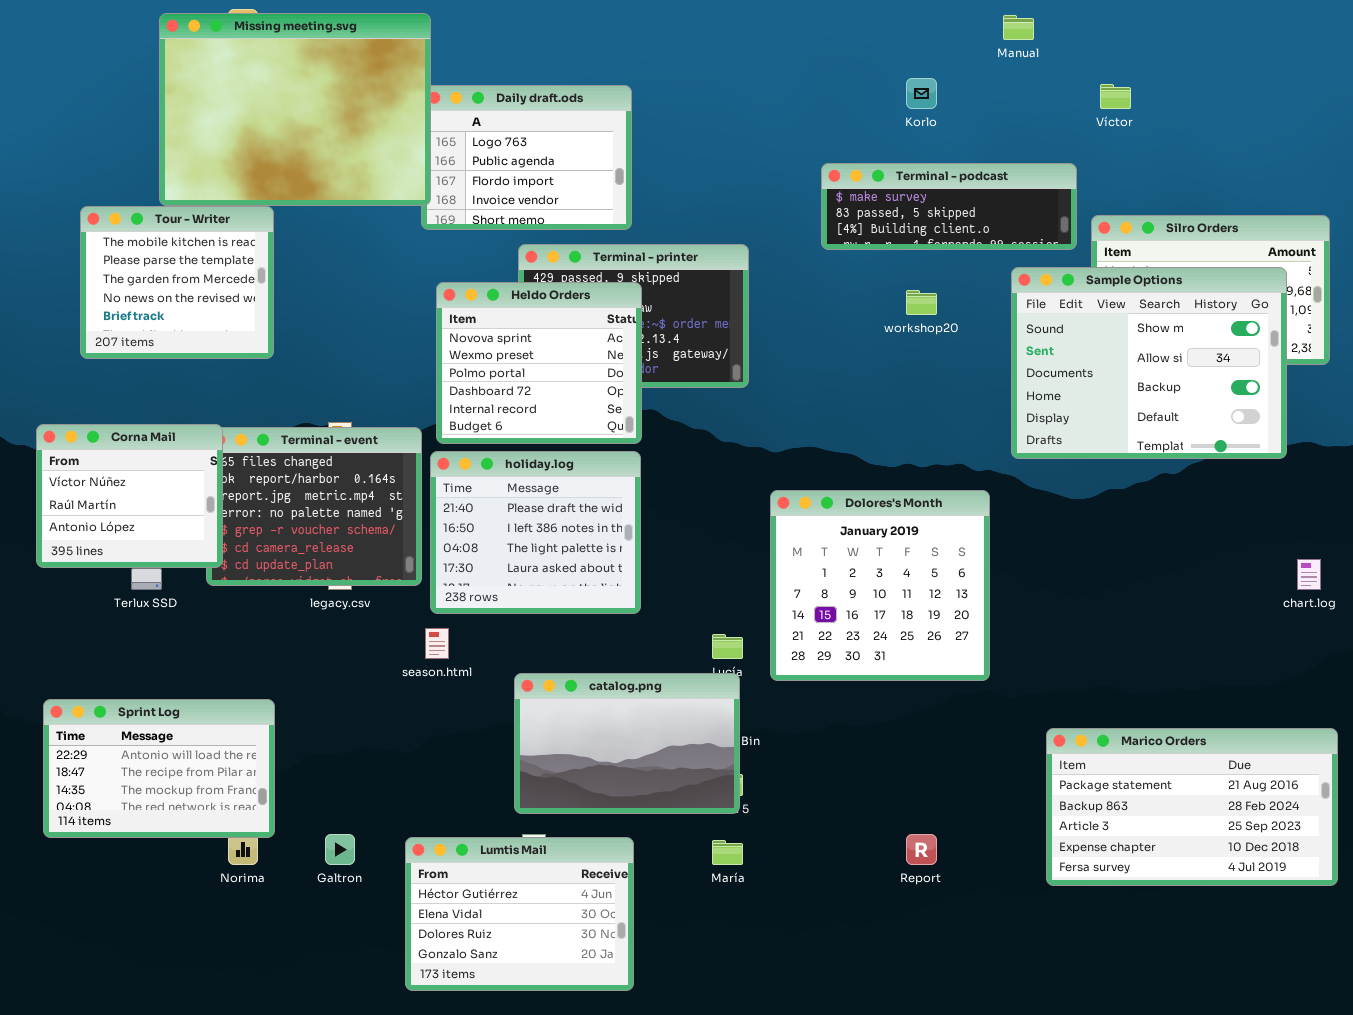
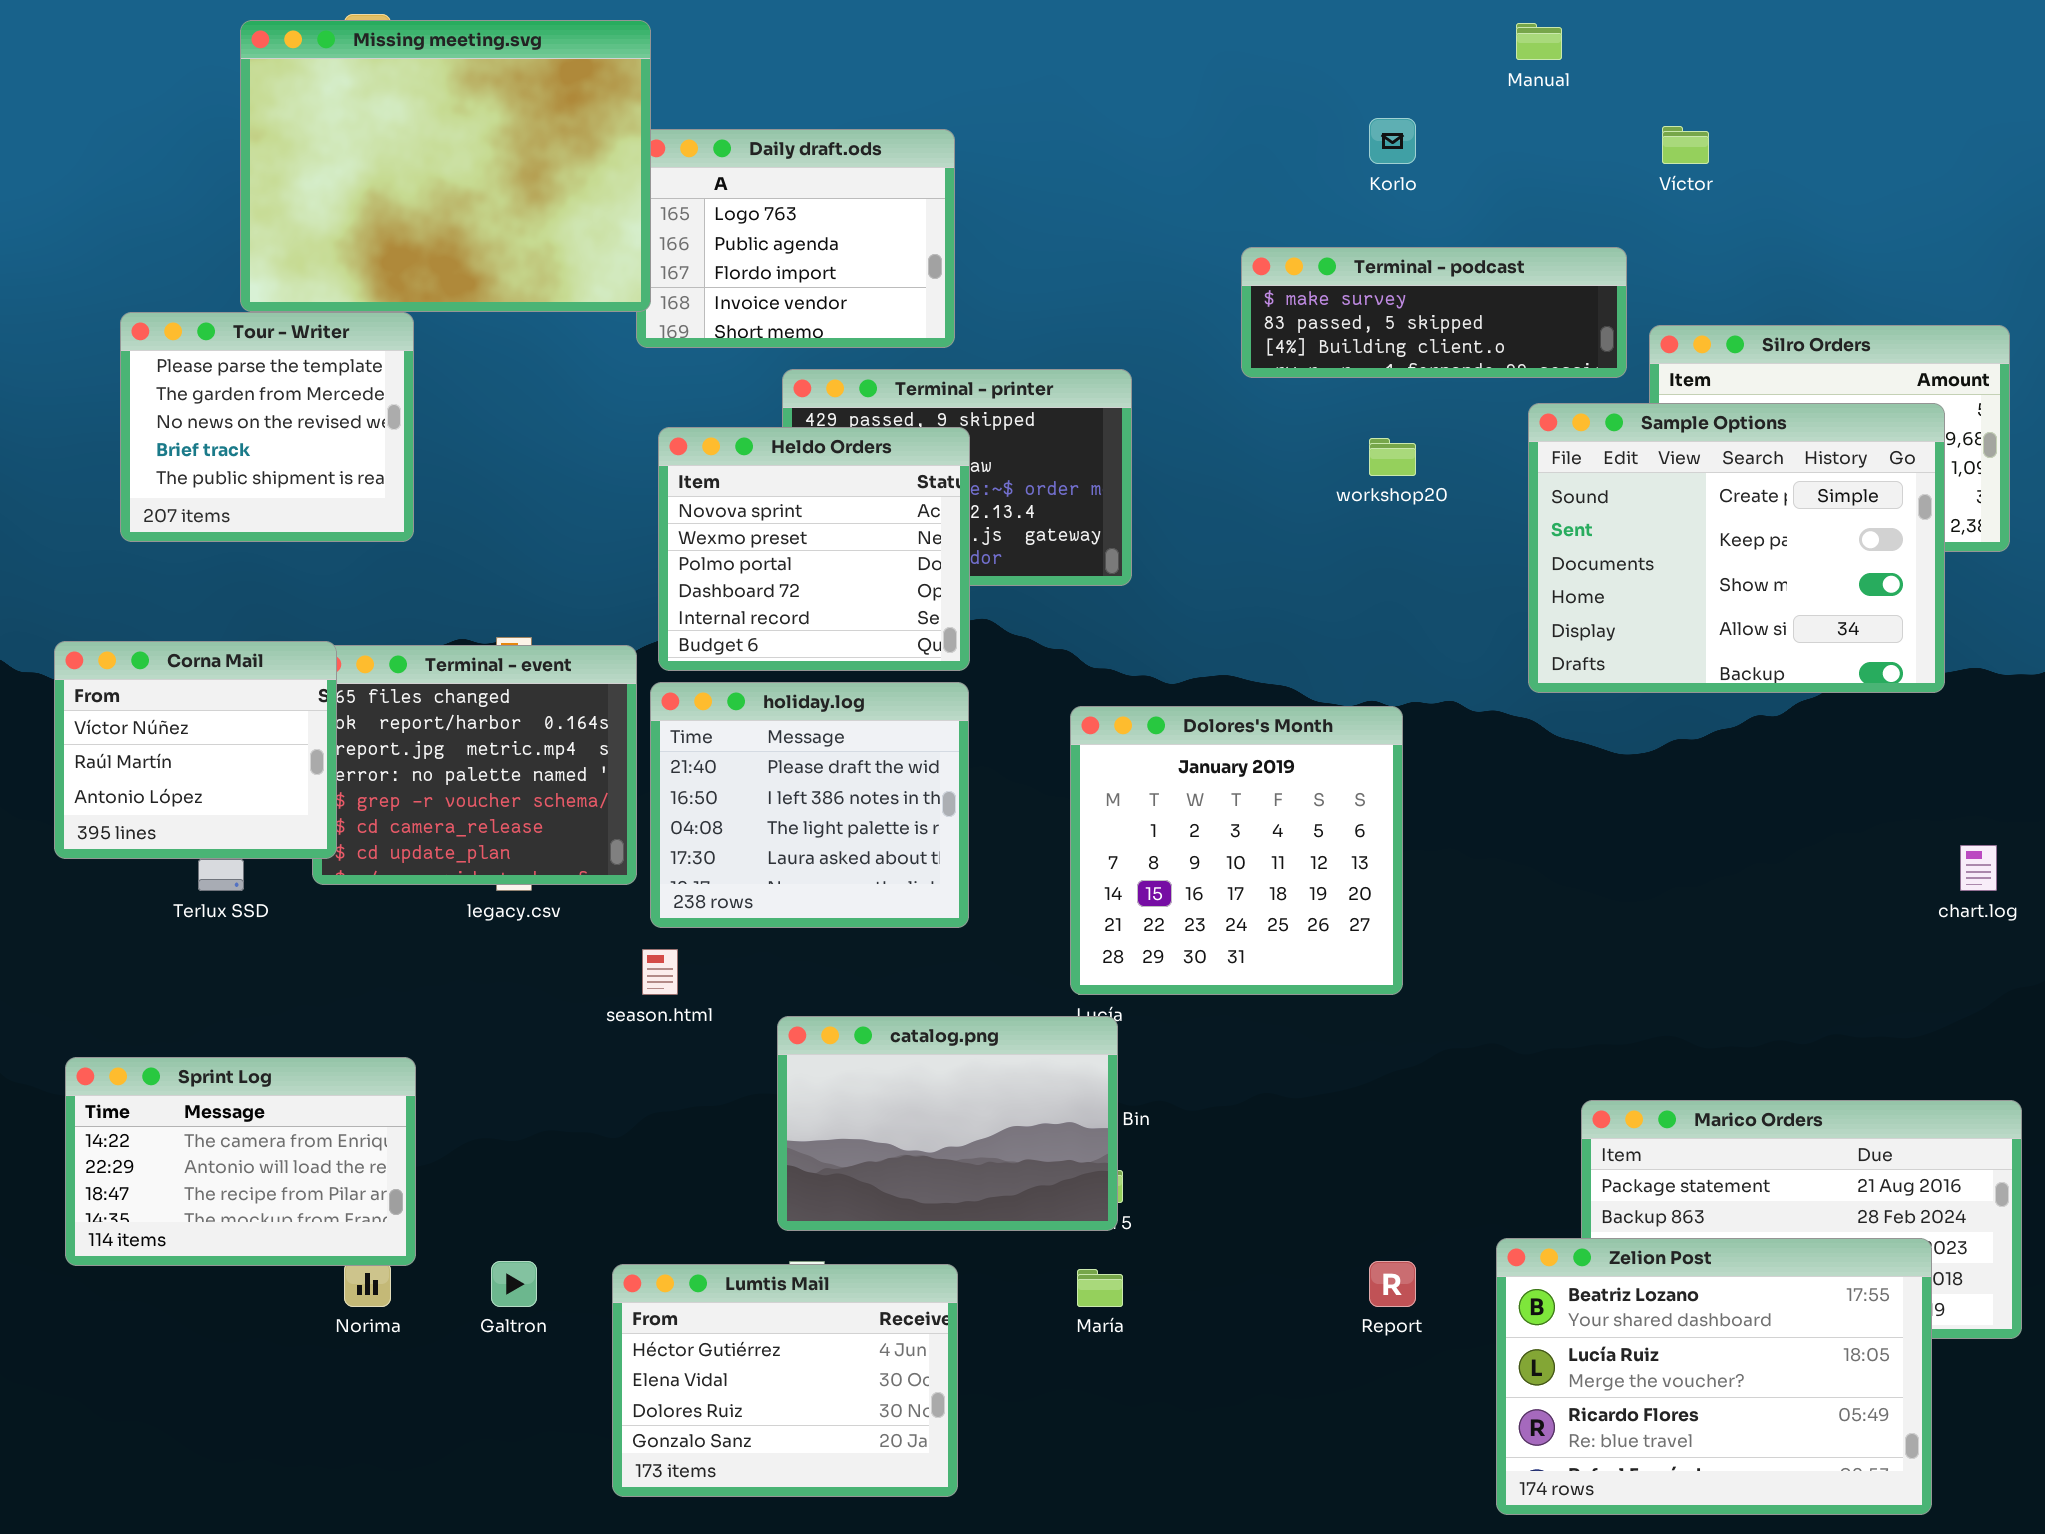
Tour - Writer: [80,206,274,359] -> [120,312,414,542], scrolled down 1 row
Sample Options: [1011,267,1287,459] -> [1528,403,1945,693], scrolled up 2 rows
Dolores's Month: [770,490,990,681] -> [1070,706,1403,995], moved
Sprint Log: [43,699,275,838] -> [65,1057,416,1266], scrolled up 1 row
Zelion Post: none -> [1496,1238,1932,1515], opened

